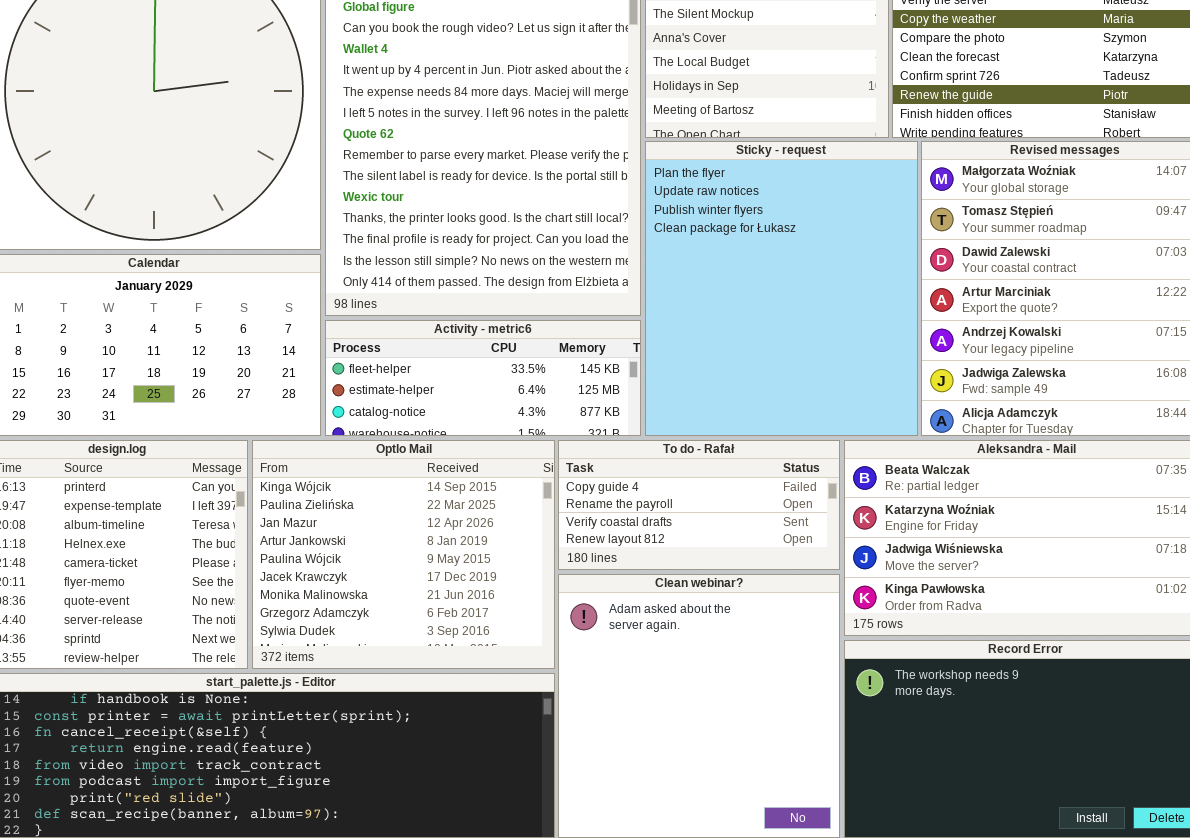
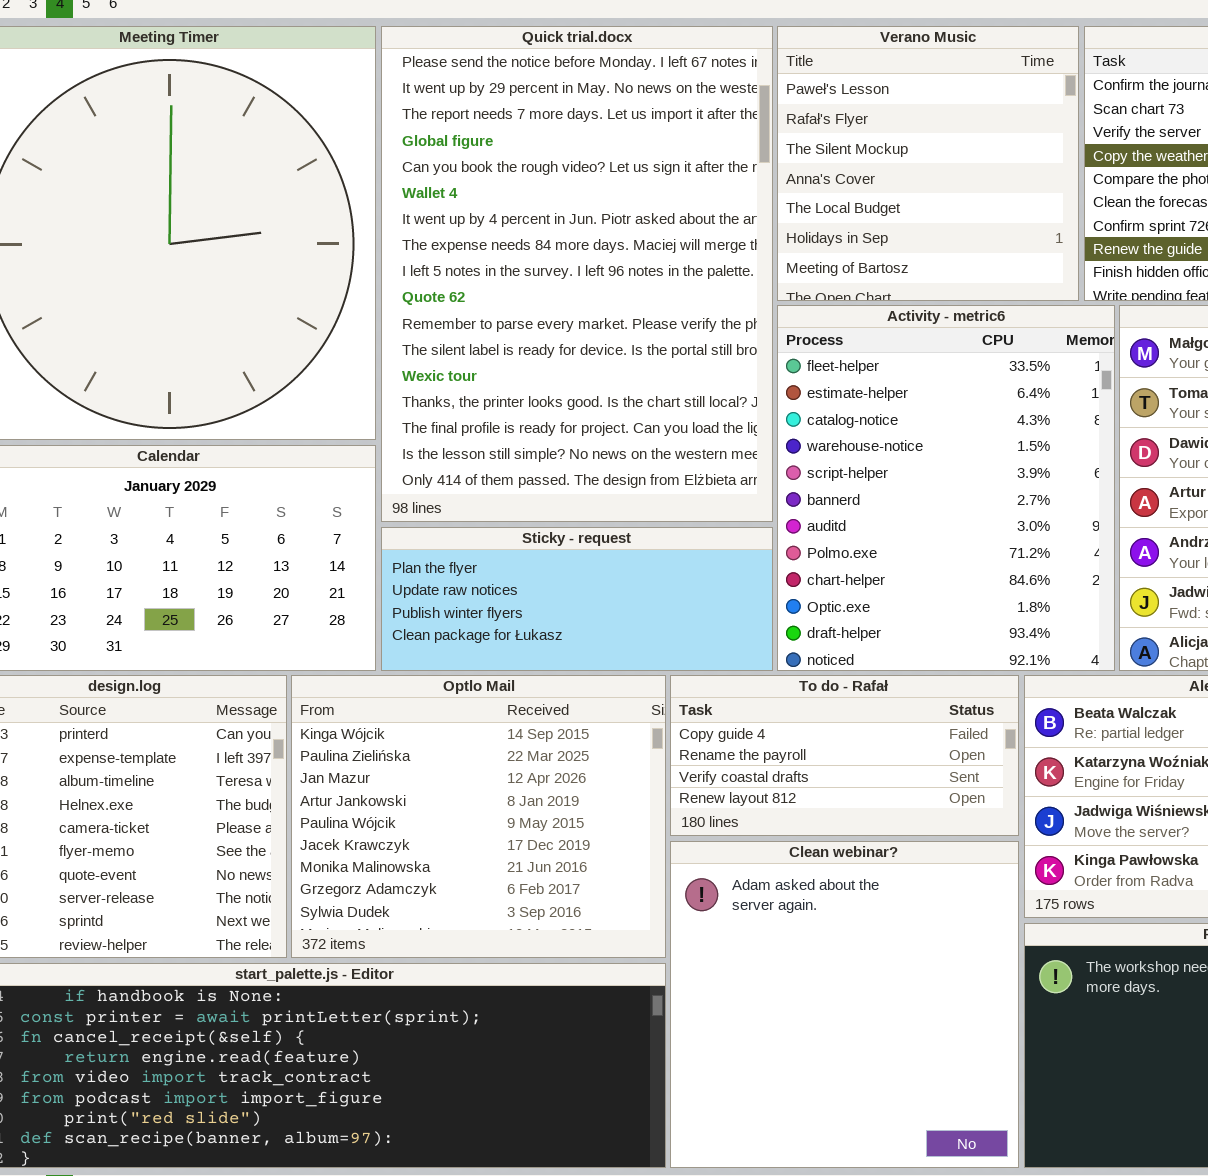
Sticky - request: [645,141,918,436] -> [381,527,773,671], moved, resized
Activity - metric6: [325,320,641,436] -> [777,305,1115,671], moved, resized

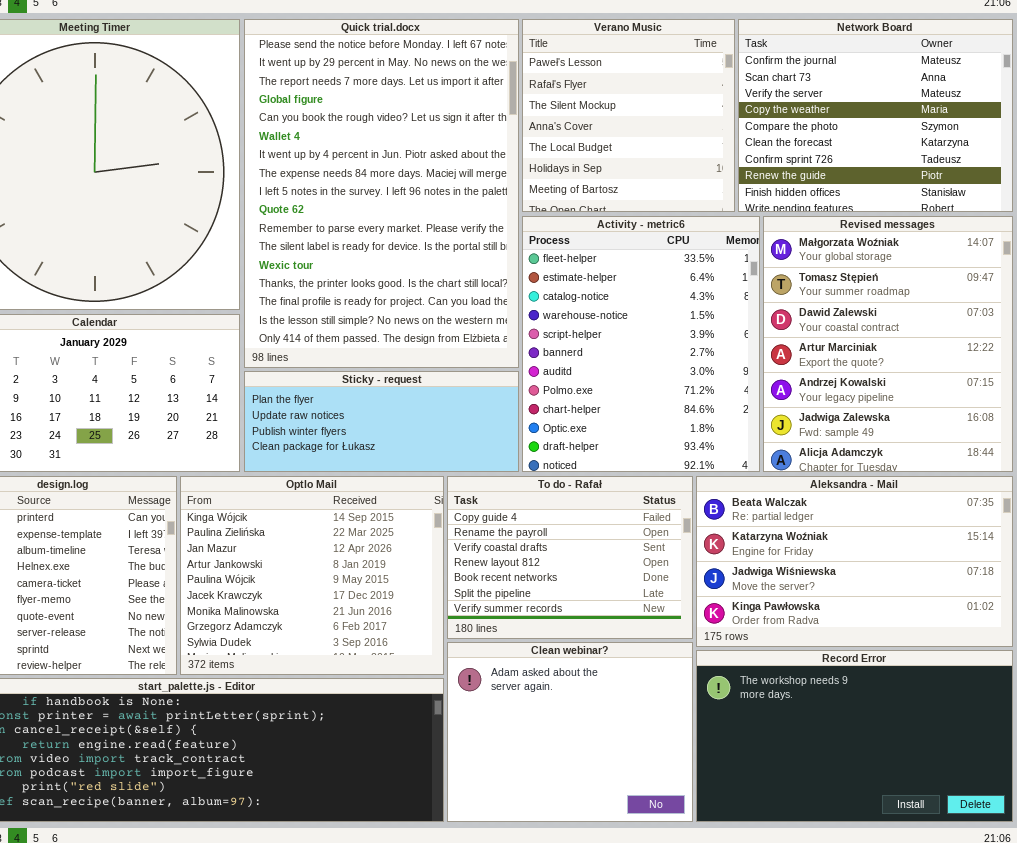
To do - Rafał: [670,675,1019,836] -> [447,476,693,639], resized
Clean webinar?: [670,841,1019,1168] -> [447,642,693,822], resized

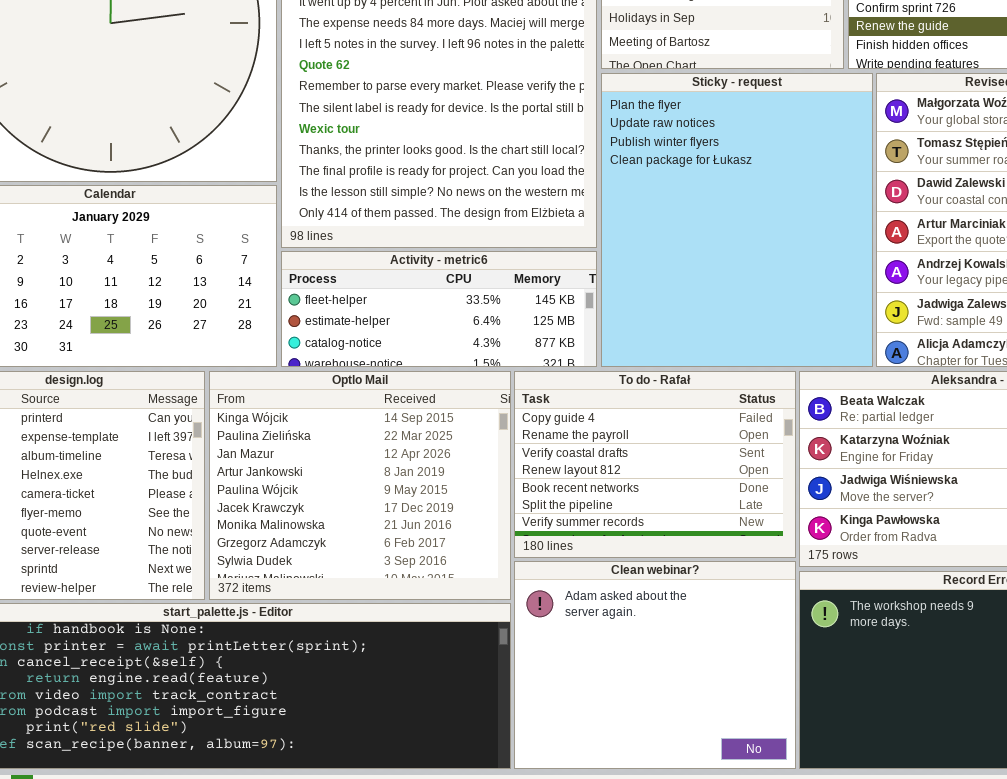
Activity - metric6: [522,216,760,472] -> [281,251,597,367], moved, resized
Sticky - request: [244,371,519,472] -> [601,73,873,367], moved, resized

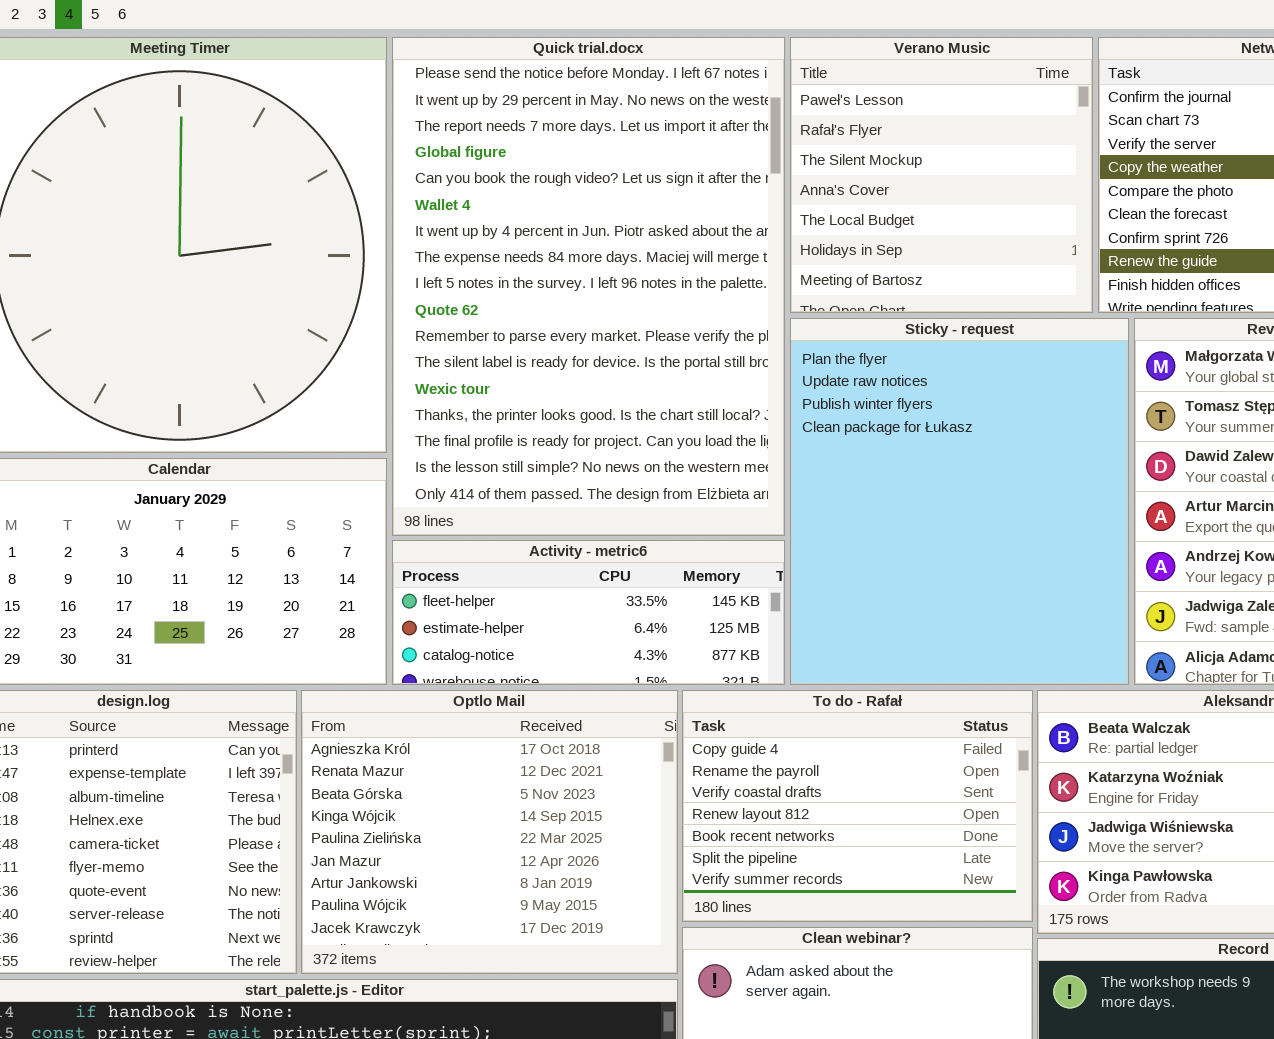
Optlo Mail: [209,371,511,600] -> [301,690,678,974], scrolled up 3 rows

